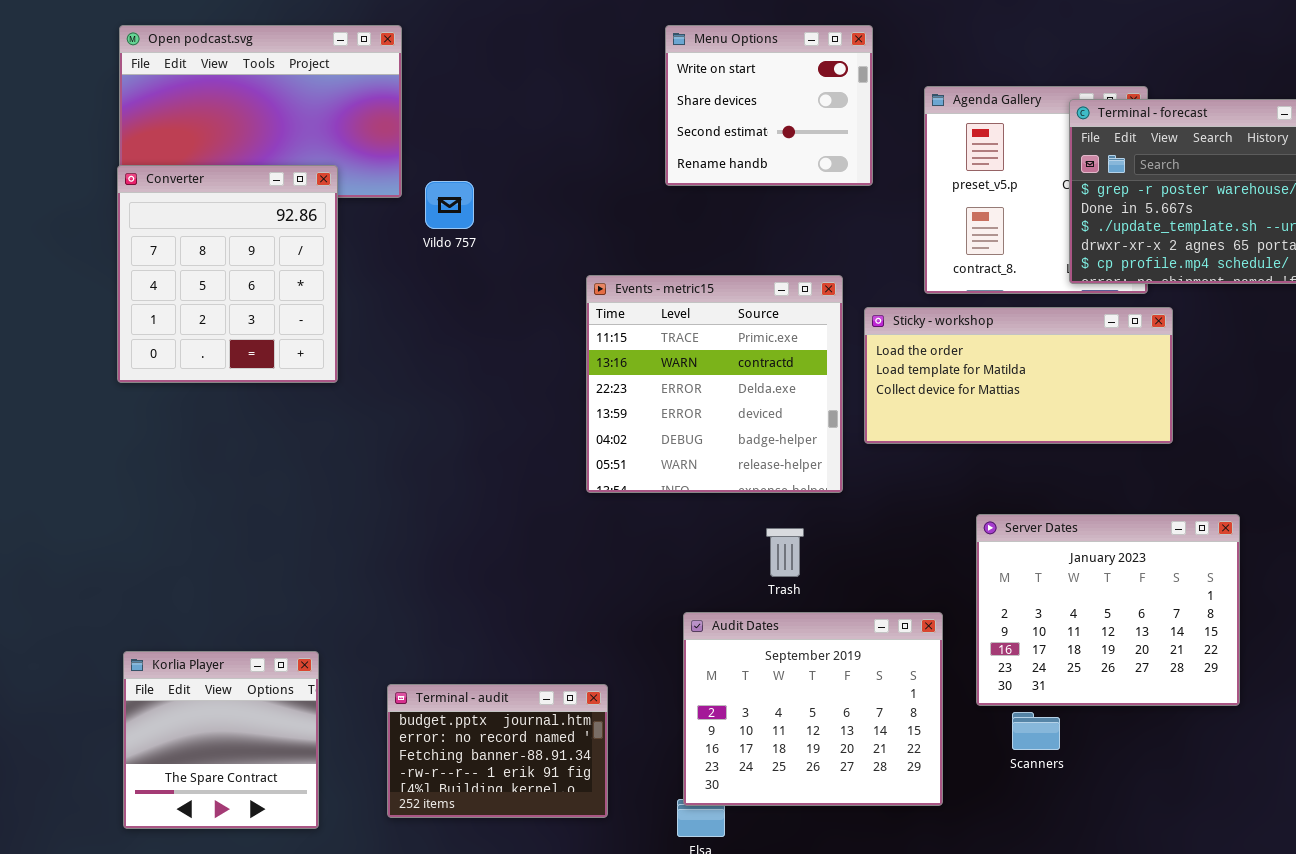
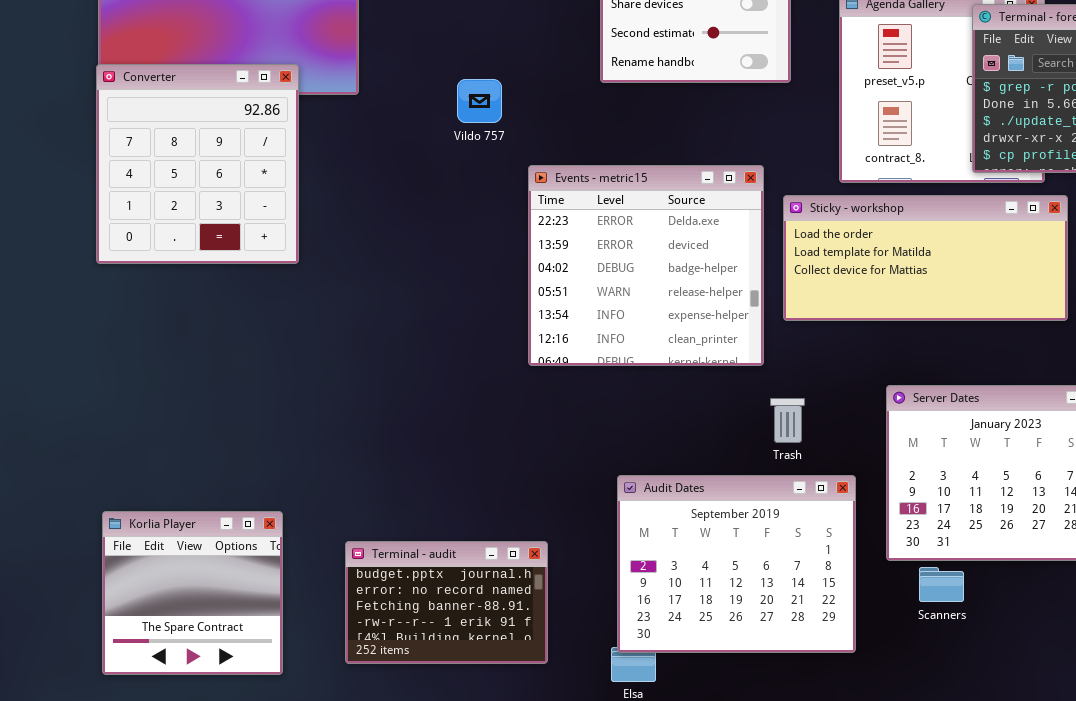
Vildo 757: [425,181,474,229] -> [457,79,502,123], moved
Events - metric15: [586,275,843,493] -> [528,165,764,366], scrolled down 2 rows
Trash: [766,528,804,577] -> [770,398,805,443], moved

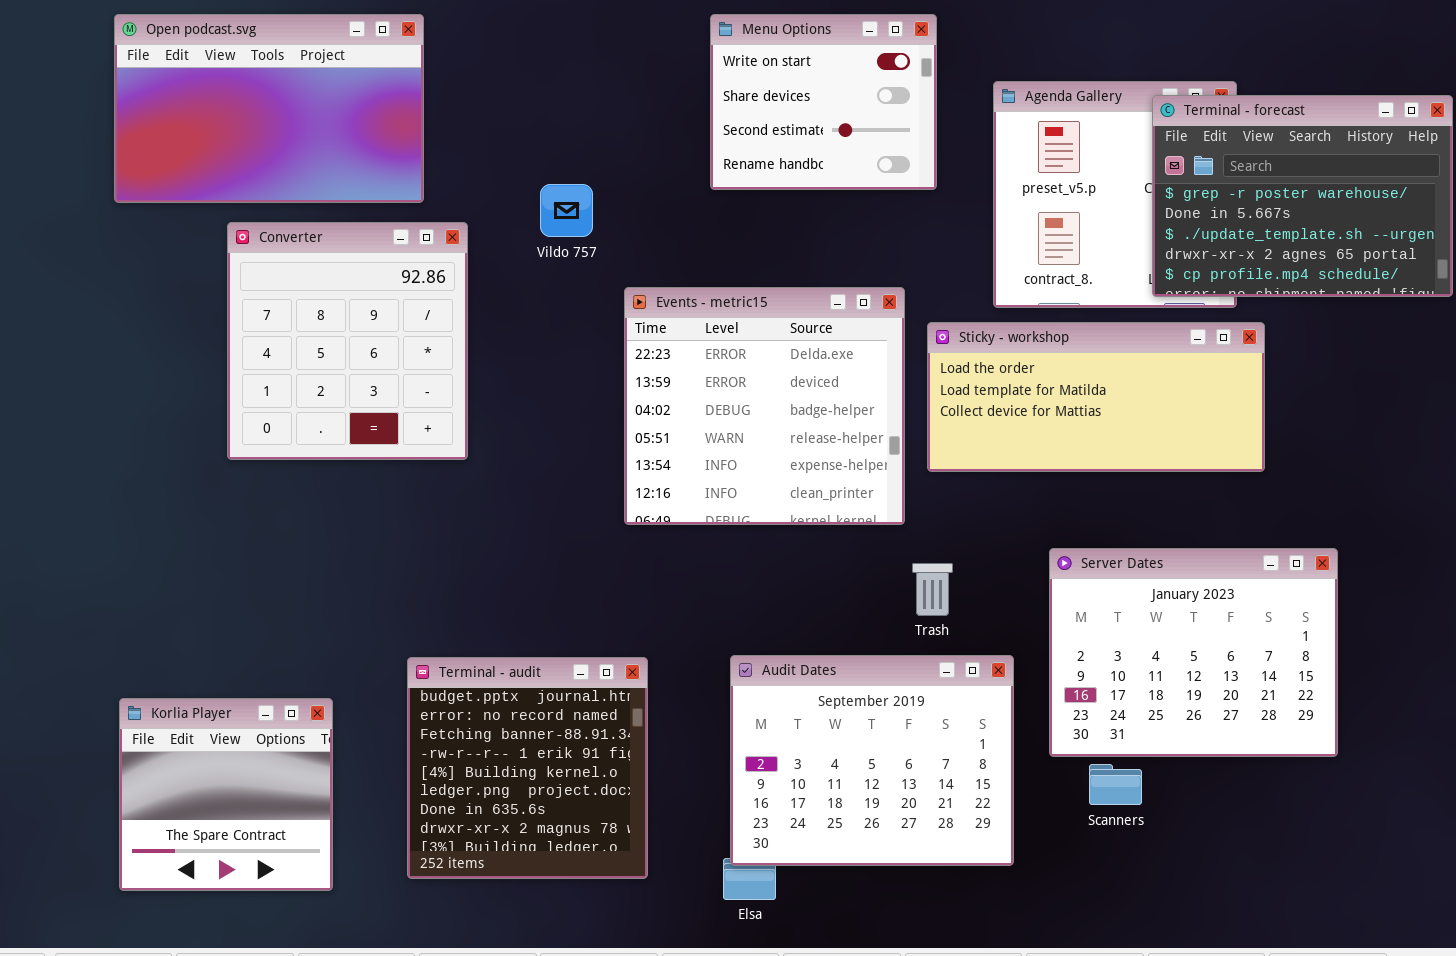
Converter: [96,64,299,264] -> [227,222,468,460], moved
Terminal - audit: [345,541,548,664] -> [407,657,648,879], resized

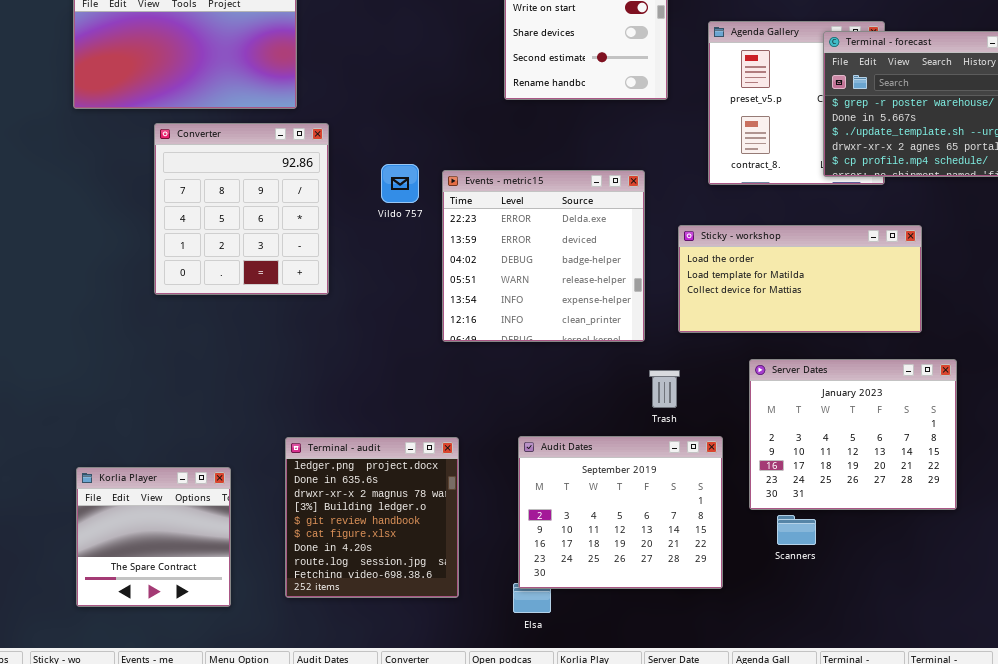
Vildo 757: [540,184,593,237] -> [381,164,419,203], moved
Sticky - workshop: [927,322,1265,472] -> [678,225,922,333], moved
Terminal - audit: [407,657,648,879] -> [285,437,459,598], scrolled down 5 rows

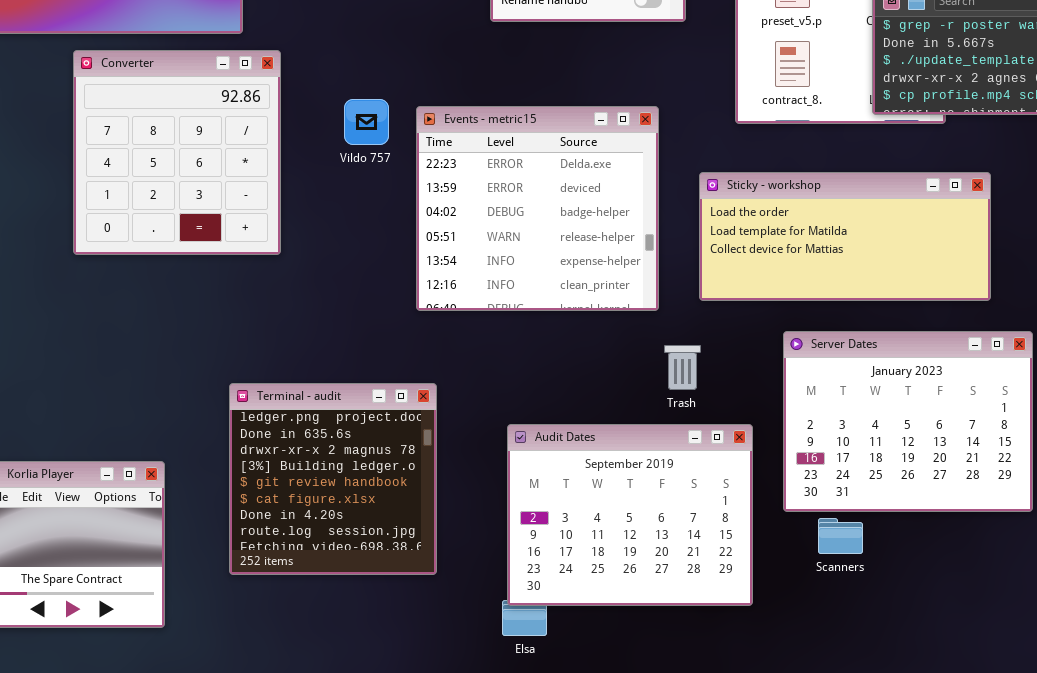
Terminal - audit: [285,437,459,598] -> [229,383,437,575], moved

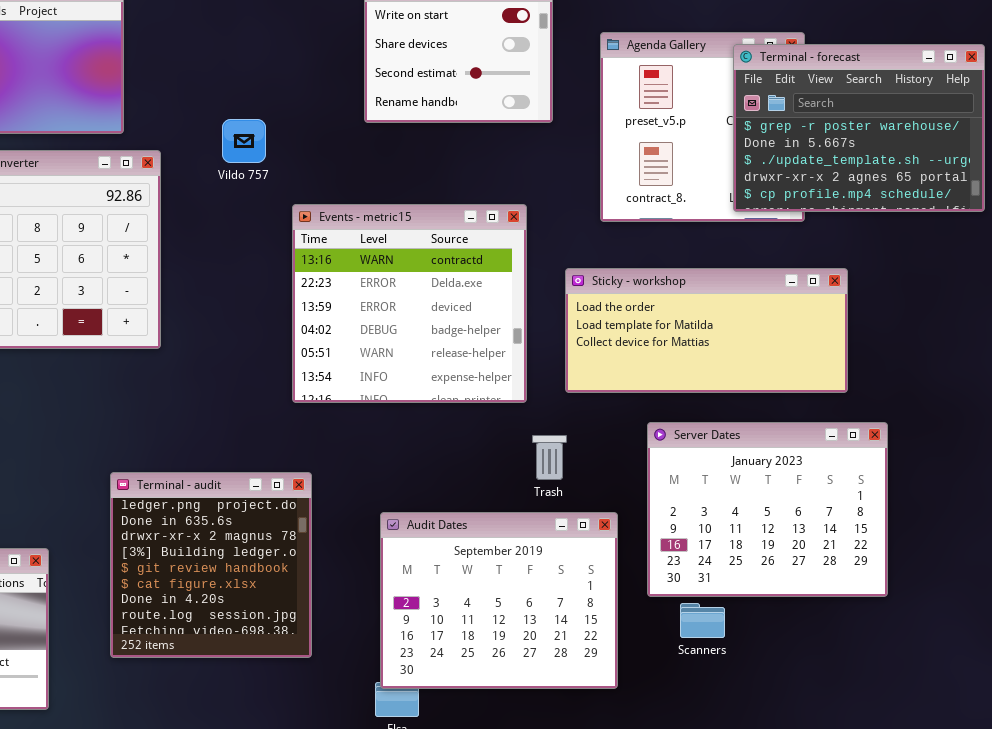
Vildo 757: [344,99,389,145] -> [222,119,266,163], moved
Events - metric15: [416,106,659,311] -> [292,204,527,403], scrolled up 1 row

